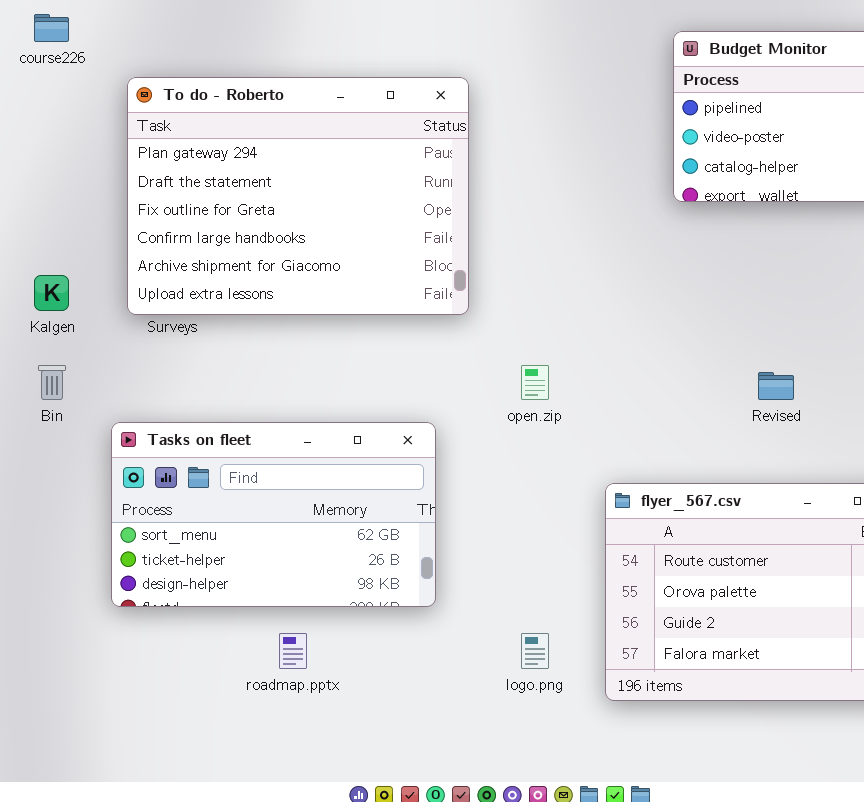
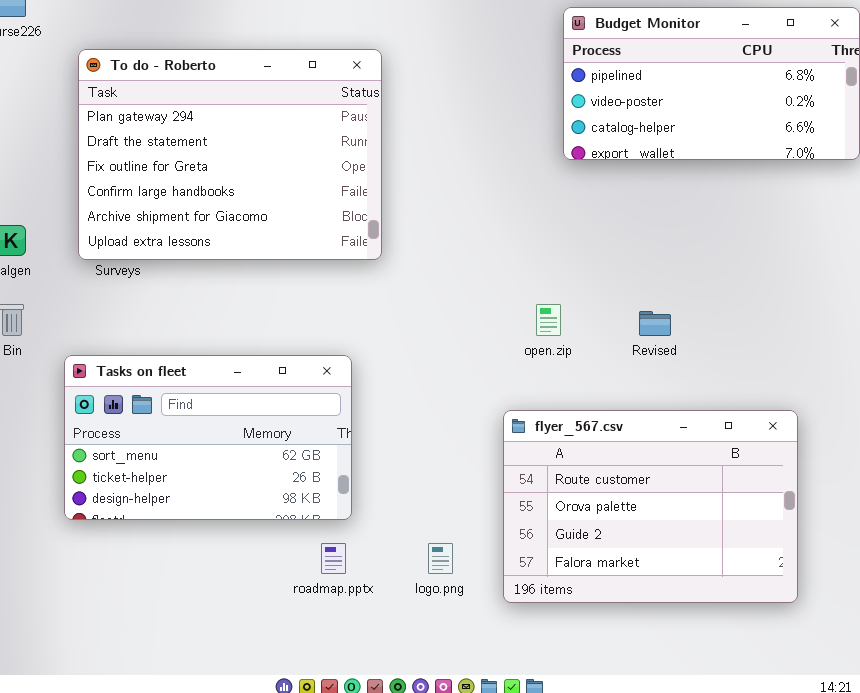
open.zip: [521,365,549,400] -> [536,304,561,336], moved
roadmap.pptx: [279,633,307,669] -> [321,543,346,574], moved

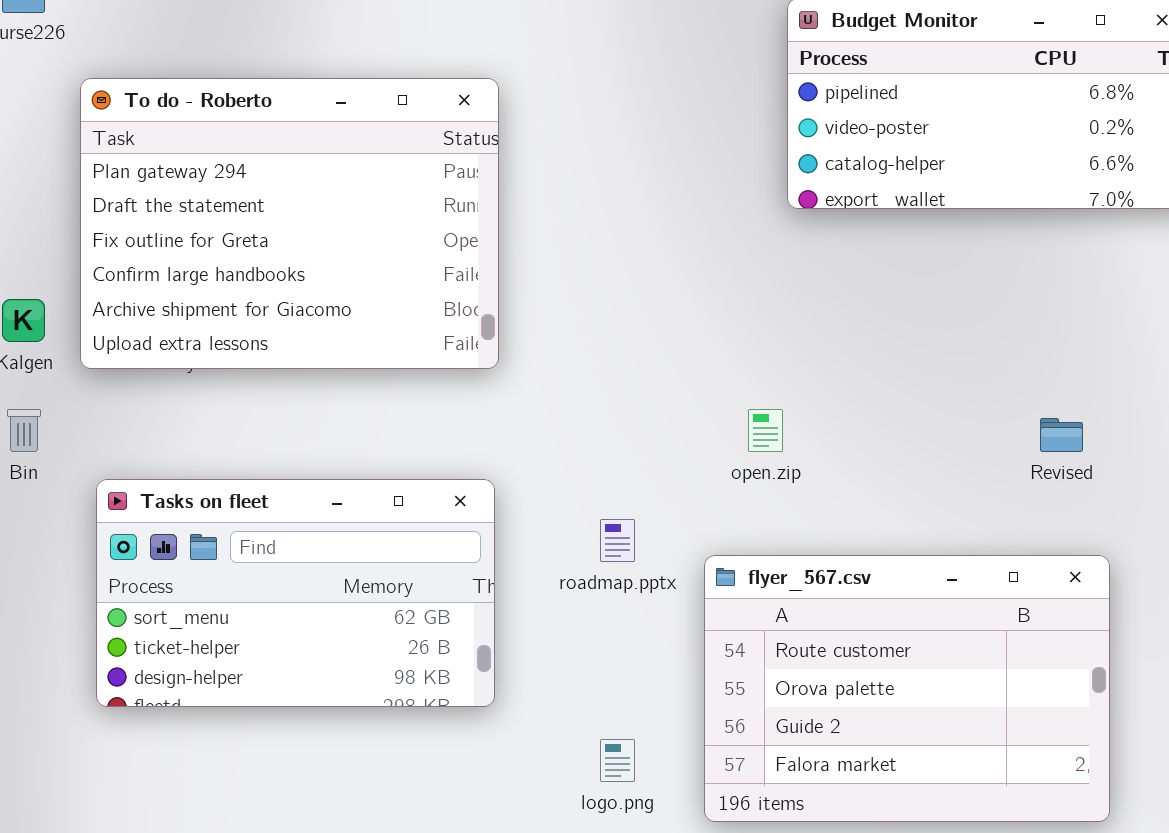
To do - Roberto: [78,49,382,260] -> [80,78,499,369], moved
Revised: [639,311,671,336] -> [1040,418,1083,452], moved
roadmap.pptx: [321,543,346,574] -> [600,519,635,562], moved

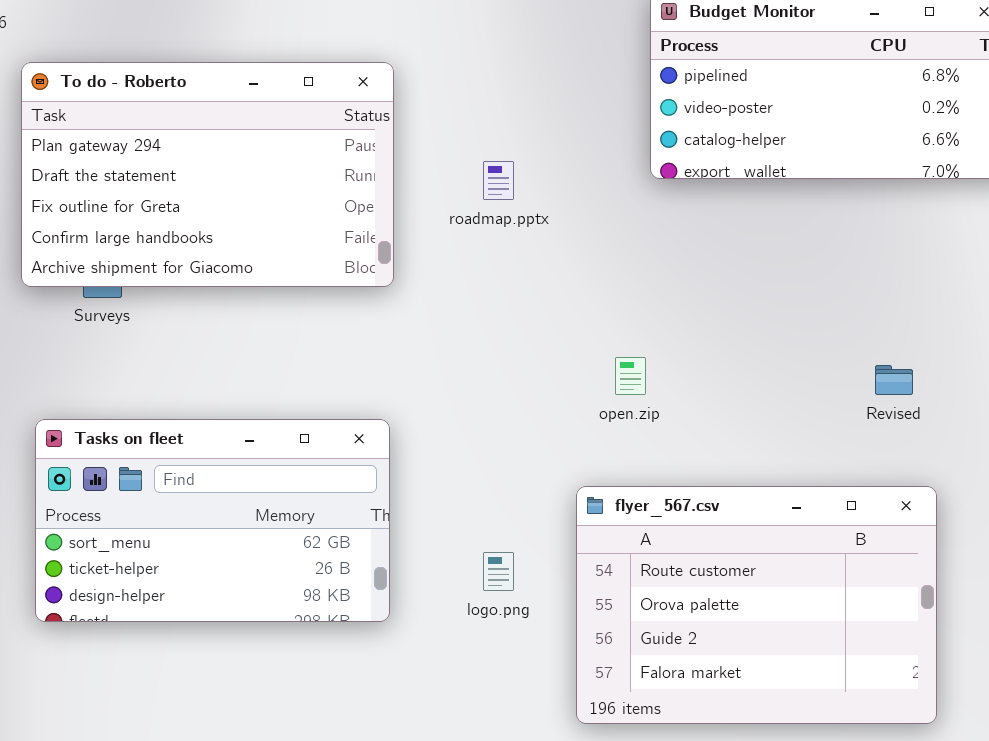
To do - Roberto: [80,78,499,369] -> [21,62,394,287], resized
roadmap.pptx: [600,519,635,562] -> [483,161,514,200], moved
logo.png: [600,739,635,782] -> [483,552,514,591], moved

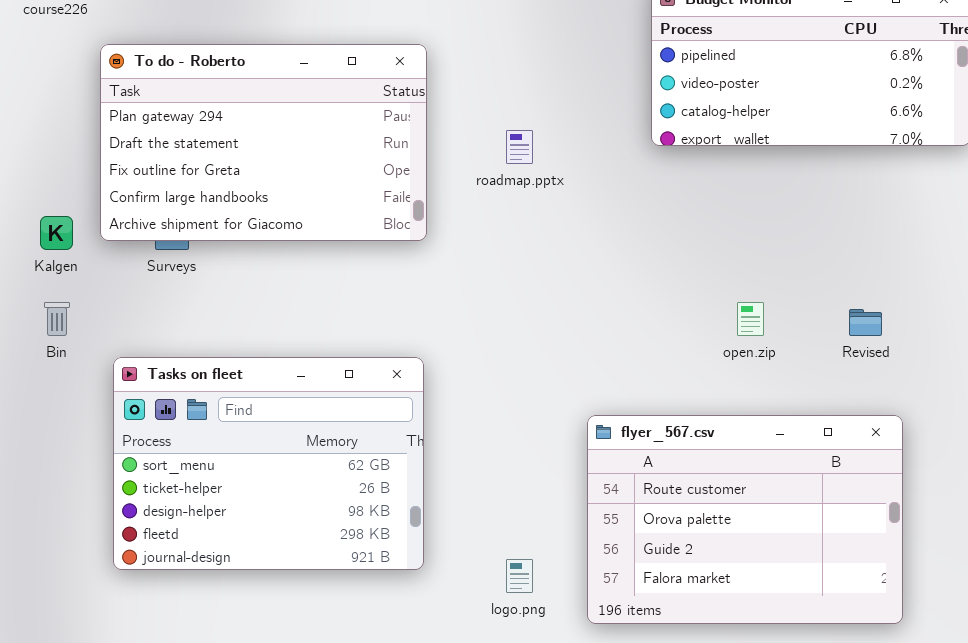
open.zip: [615,357,646,395] -> [737,302,764,336], moved
Tasks on fleet: [35,419,390,622] -> [113,357,424,570], resized
logo.png: [483,552,514,591] -> [506,559,533,593], moved

